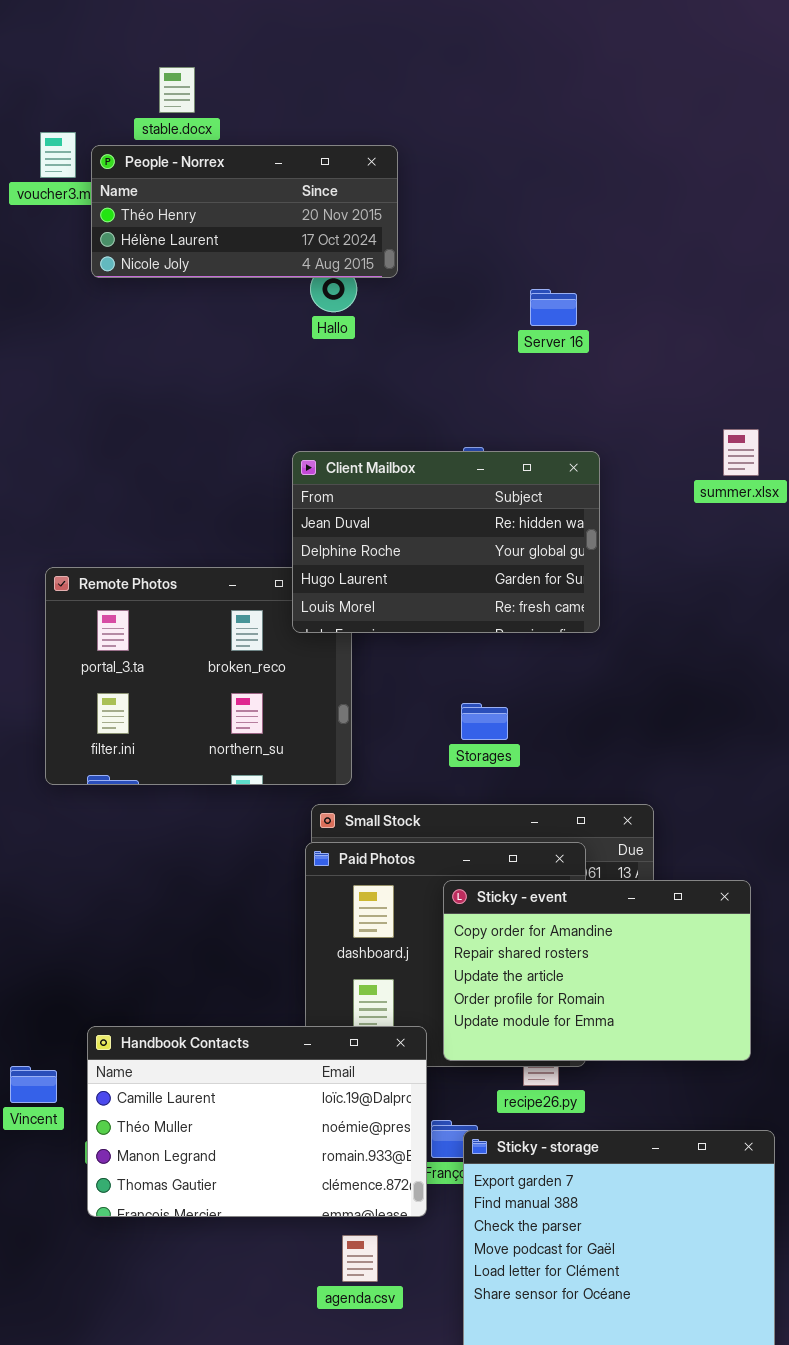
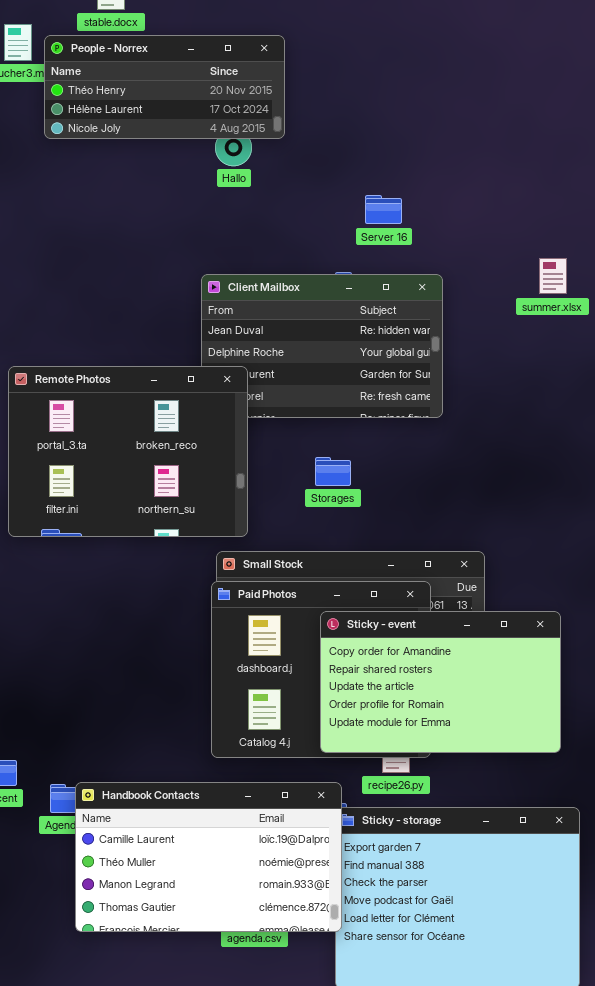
Server 16: [530,289,577,326] -> [365,195,402,224], moved
Remote Photos: [45,567,352,785] -> [8,366,248,537], raised
Storages: [461,703,508,740] -> [315,457,351,486], moved
Handbook Contacts: [87,1026,427,1217] -> [75,782,342,932], moved

